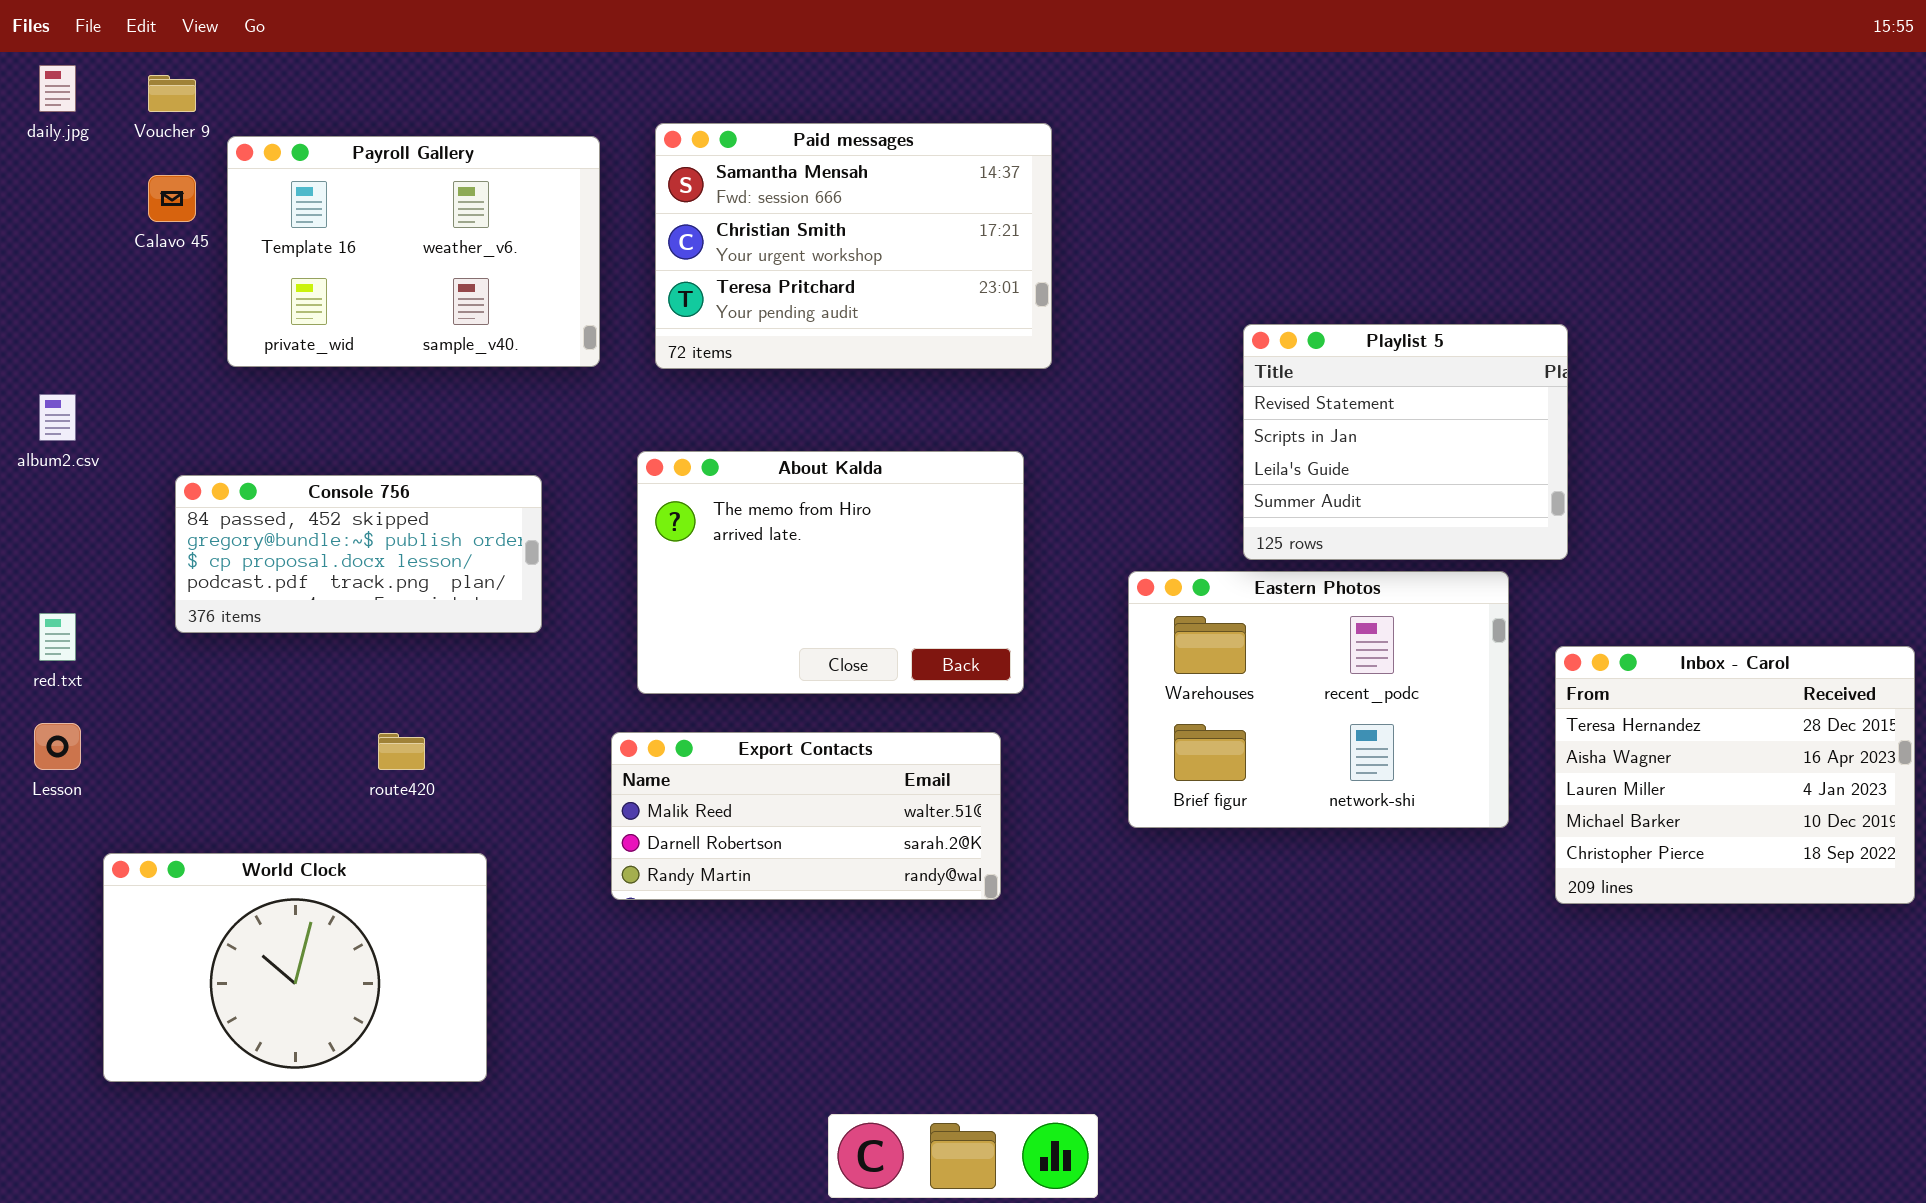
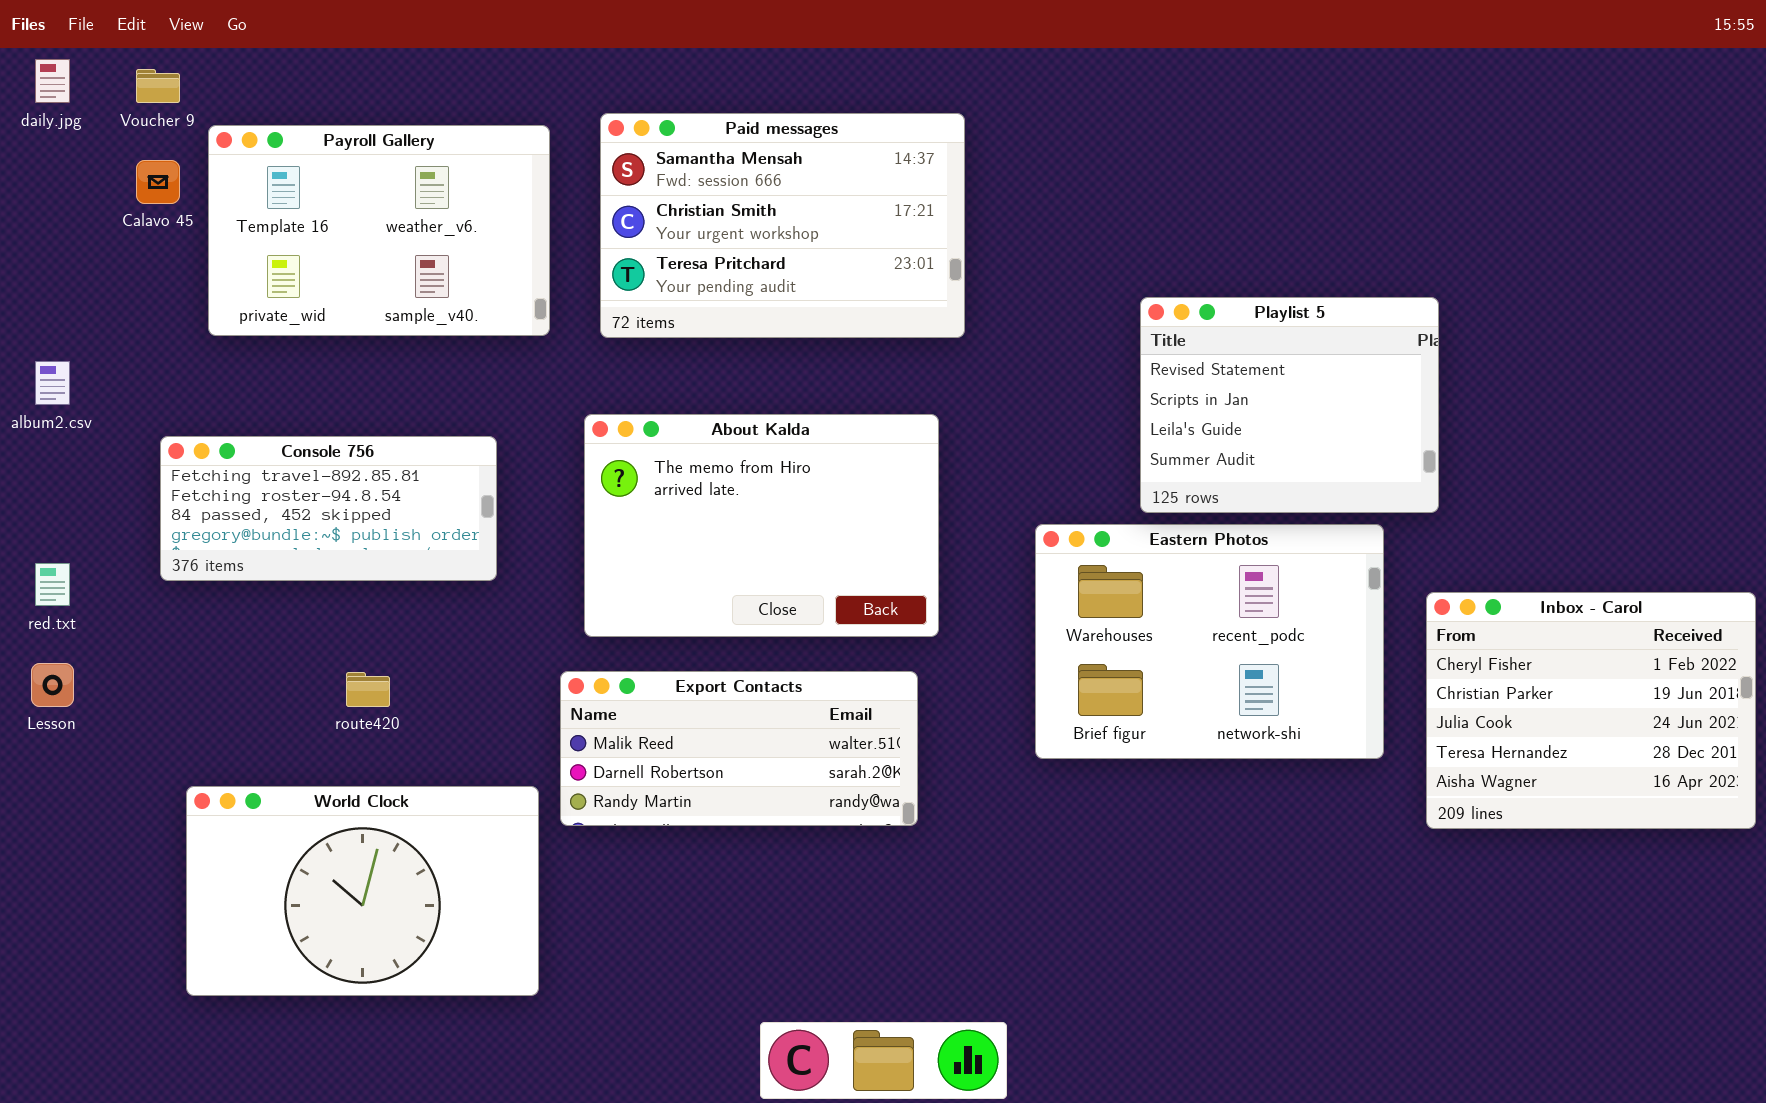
Console 756: [175,475,542,633] -> [160,436,497,581], scrolled up 2 rows
Inbox - Carol: [1555,646,1915,904] -> [1426,592,1756,829], scrolled up 3 rows
World Clock: [103,853,487,1082] -> [186,786,539,996], moved

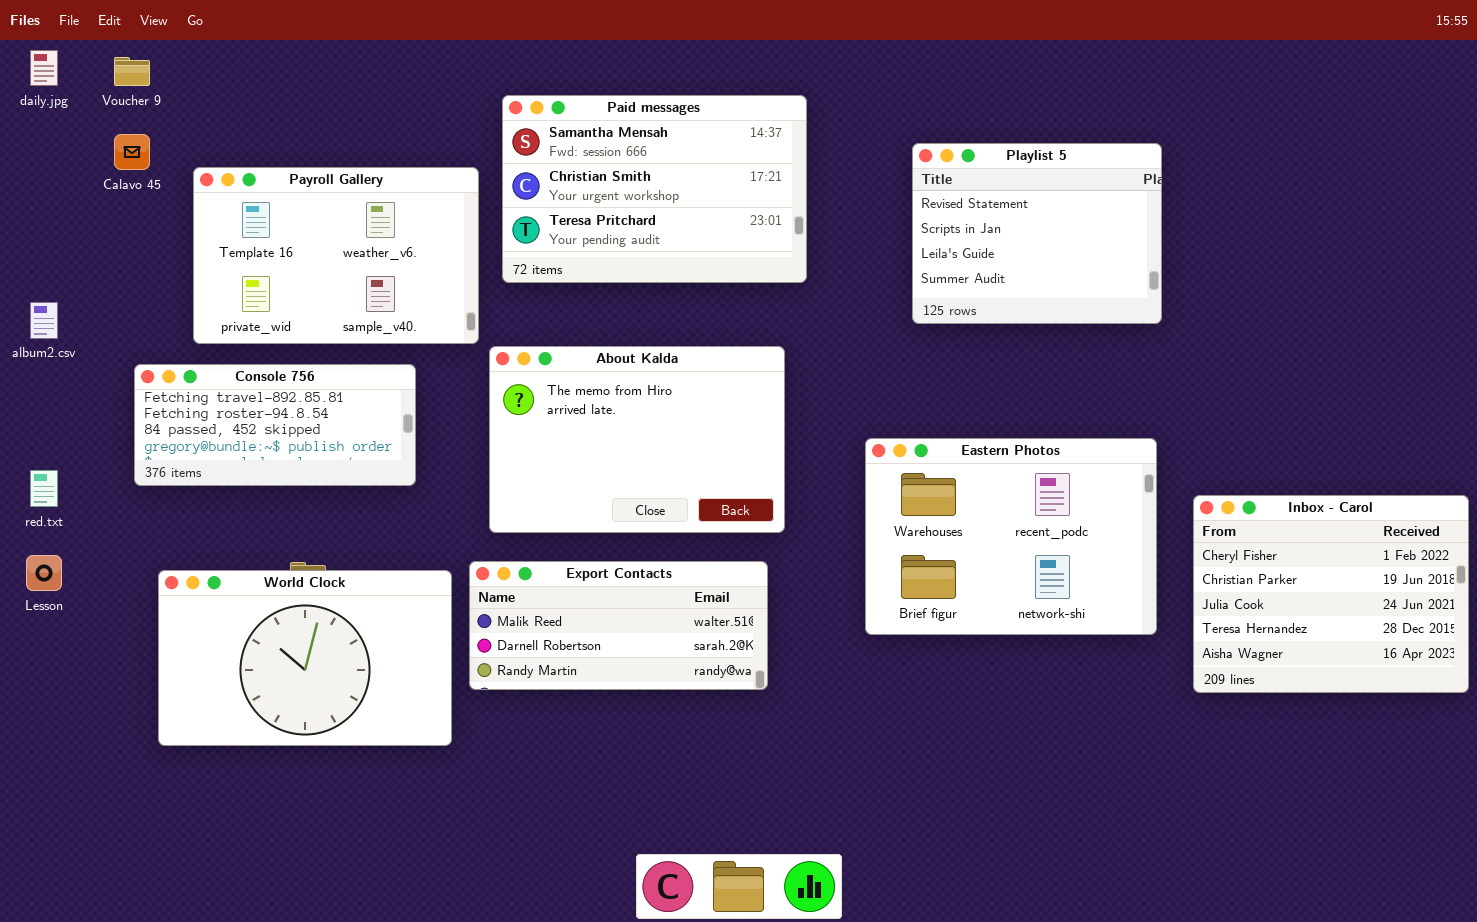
Payroll Gallery: [208,125,550,336] -> [193,167,479,344], moved
Playlist 5: [1140,297,1439,513] -> [912,143,1162,324], moved
World Clock: [186,786,539,996] -> [158,570,452,746], moved

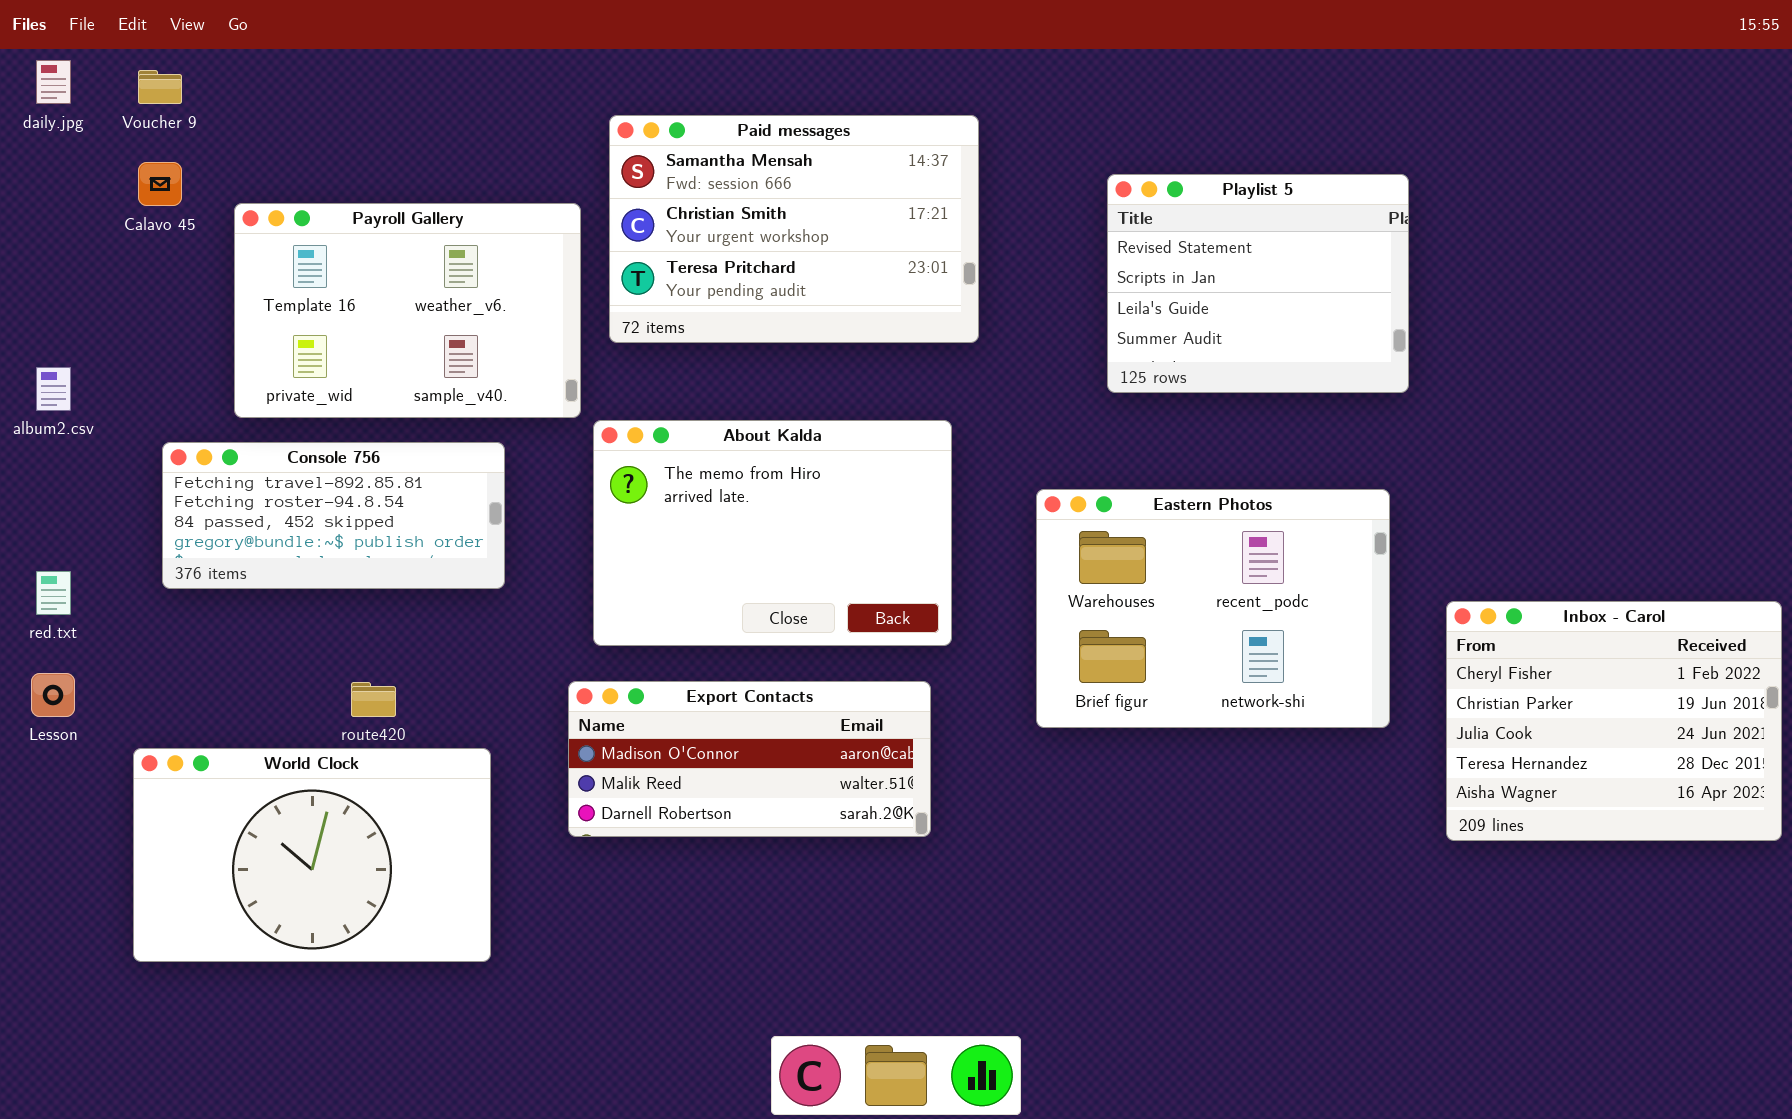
Eastern Photos: [865,438,1157,635] -> [1036,489,1390,728], moved
Export Contacts: [469,561,768,690] -> [568,681,931,837], scrolled up 1 row
World Clock: [158,570,452,746] -> [133,748,491,962], moved

